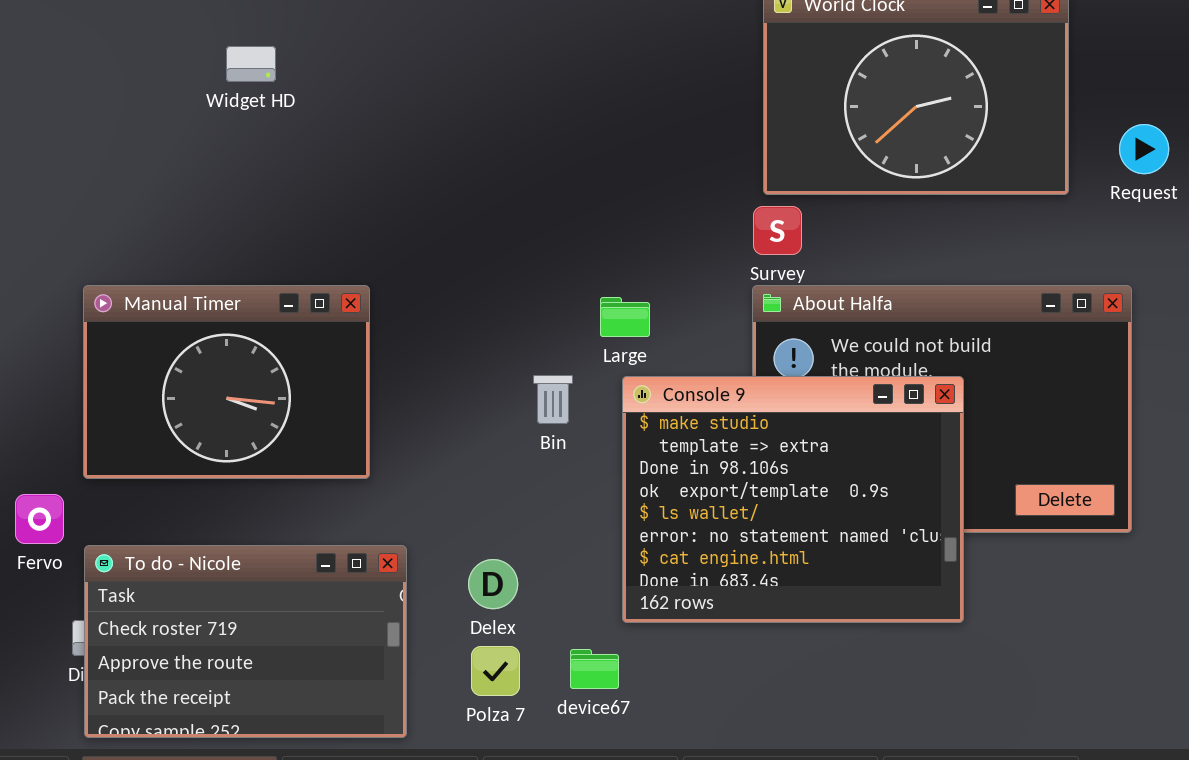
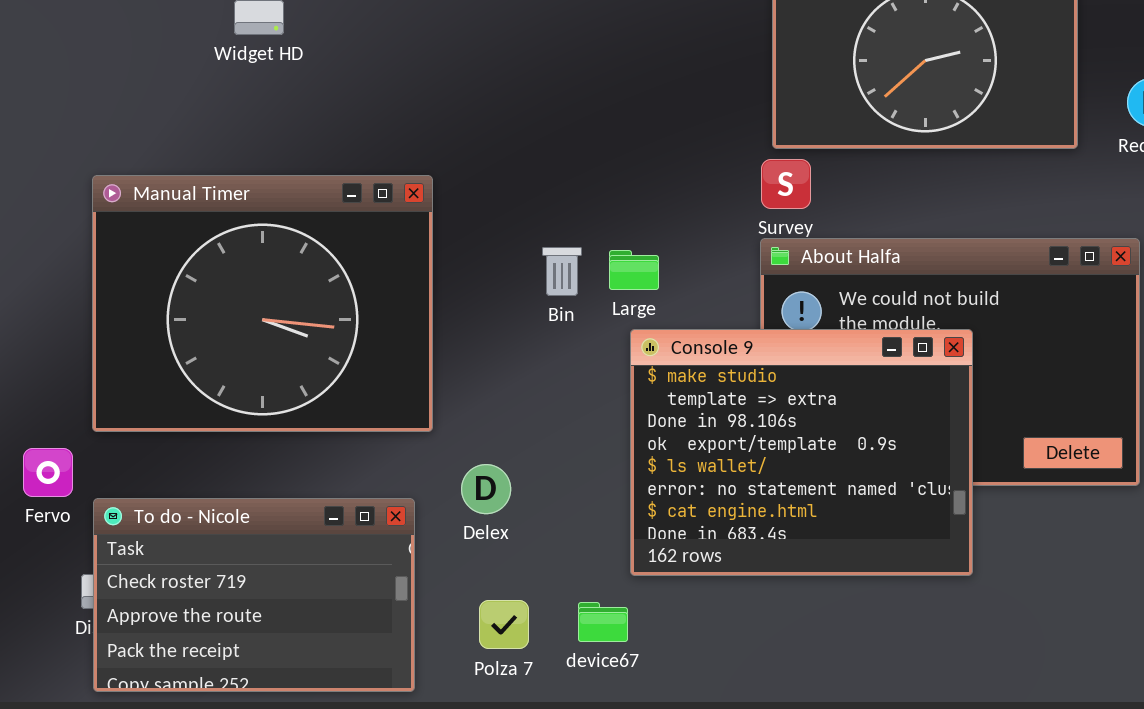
Manual Timer: [83,285,370,479] -> [92,175,433,432], resized
Bin: [533,375,573,424] -> [542,247,582,296], moved
Delex: [468,559,518,609] -> [461,464,511,514], moved

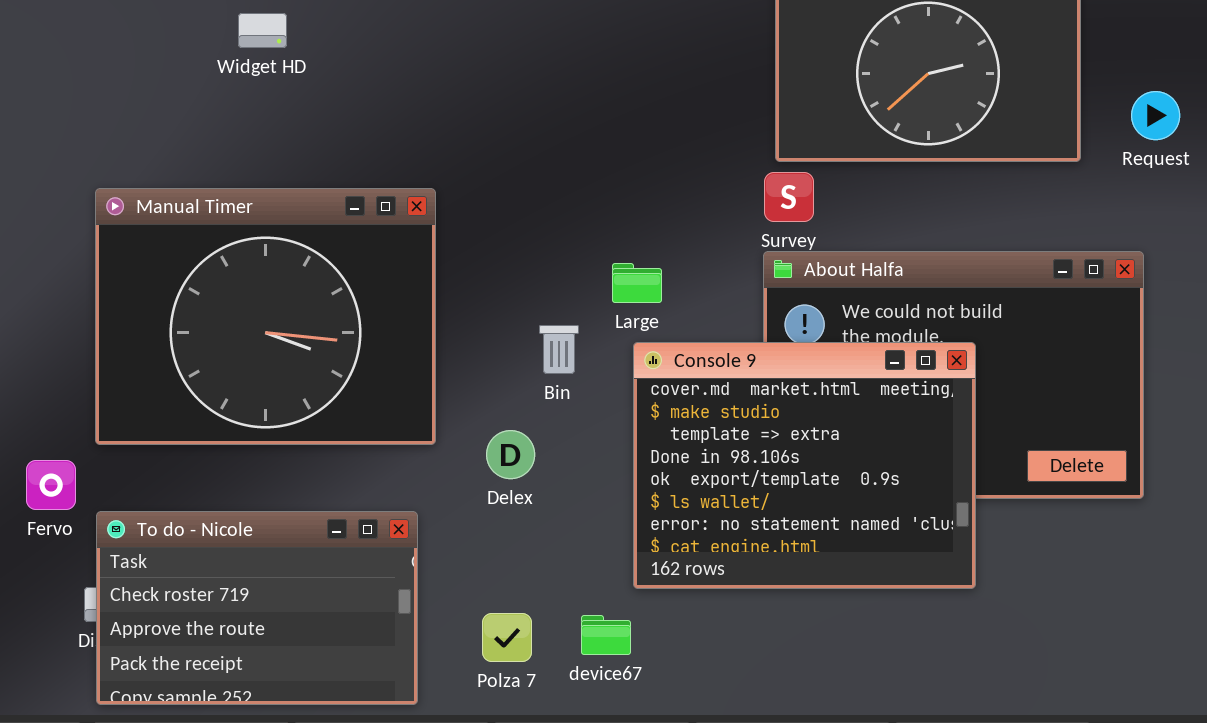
Bin: [542,247,582,296] -> [539,325,579,374], moved
Console 9: [630,329,973,576] -> [633,342,976,589], scrolled up 1 row
Delex: [461,464,511,514] -> [486,430,535,479], moved

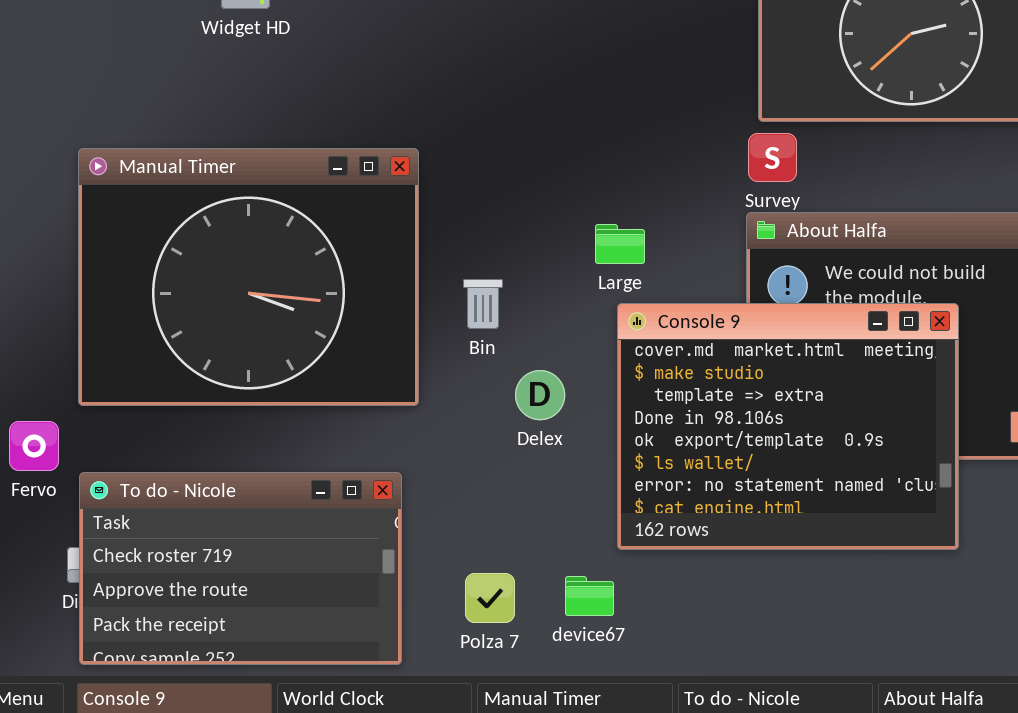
Bin: [539,325,579,374] -> [463,279,503,329], moved
Delex: [486,430,535,479] -> [515,370,565,420], moved

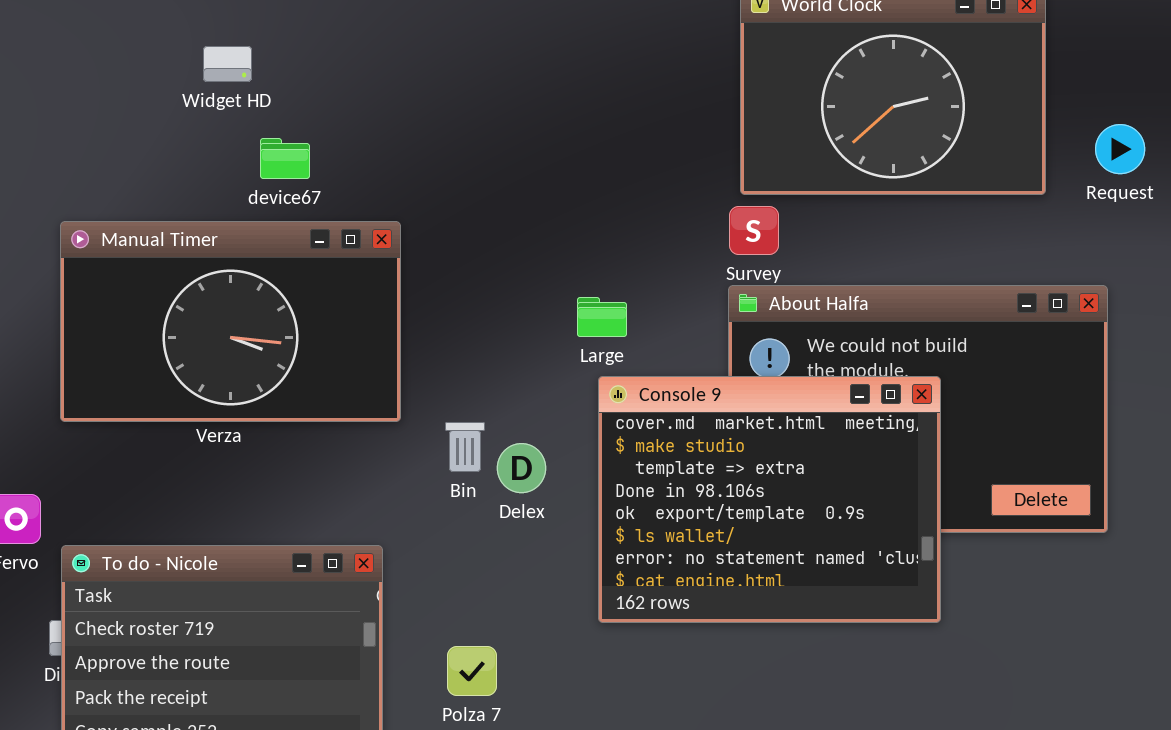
Manual Timer: [78,148,419,406] -> [60,221,401,422], resized
Bin: [463,279,503,329] -> [445,422,485,472], moved
device67: [565,576,614,616] -> [260,138,310,179], moved

